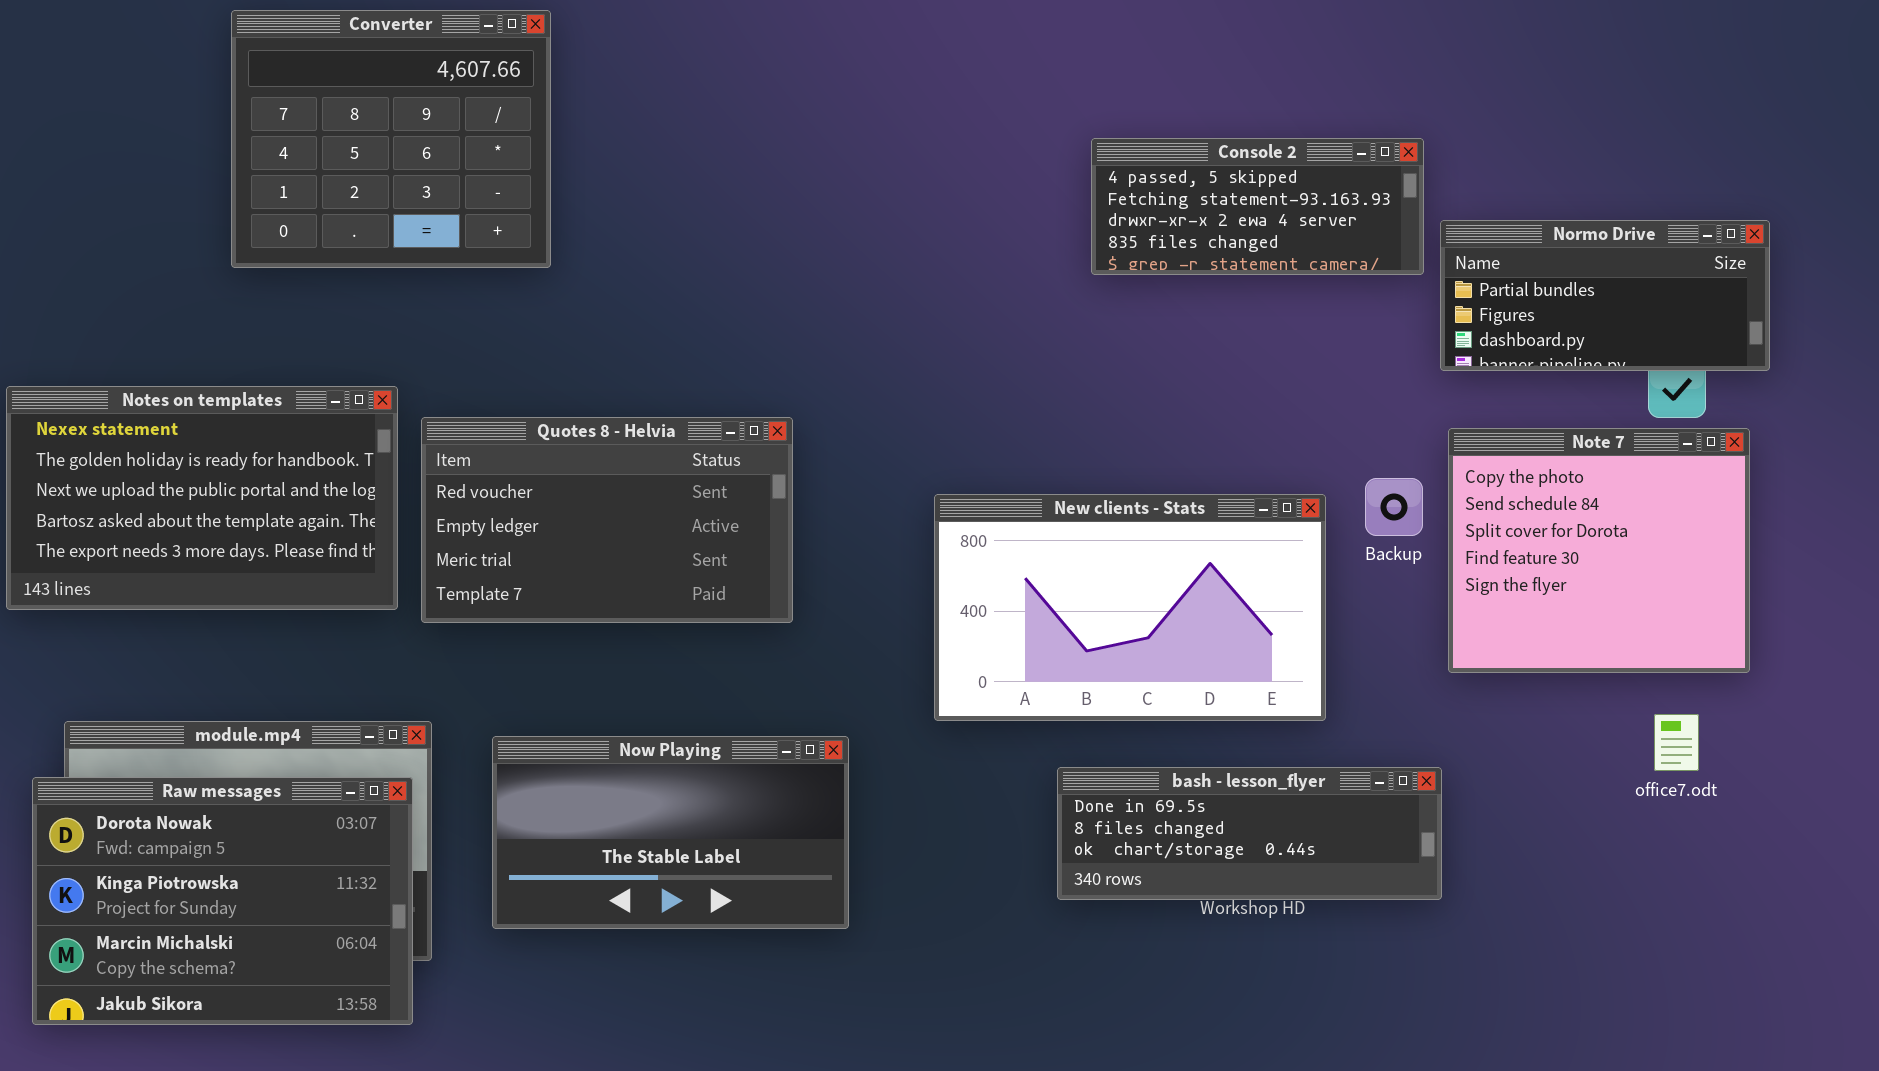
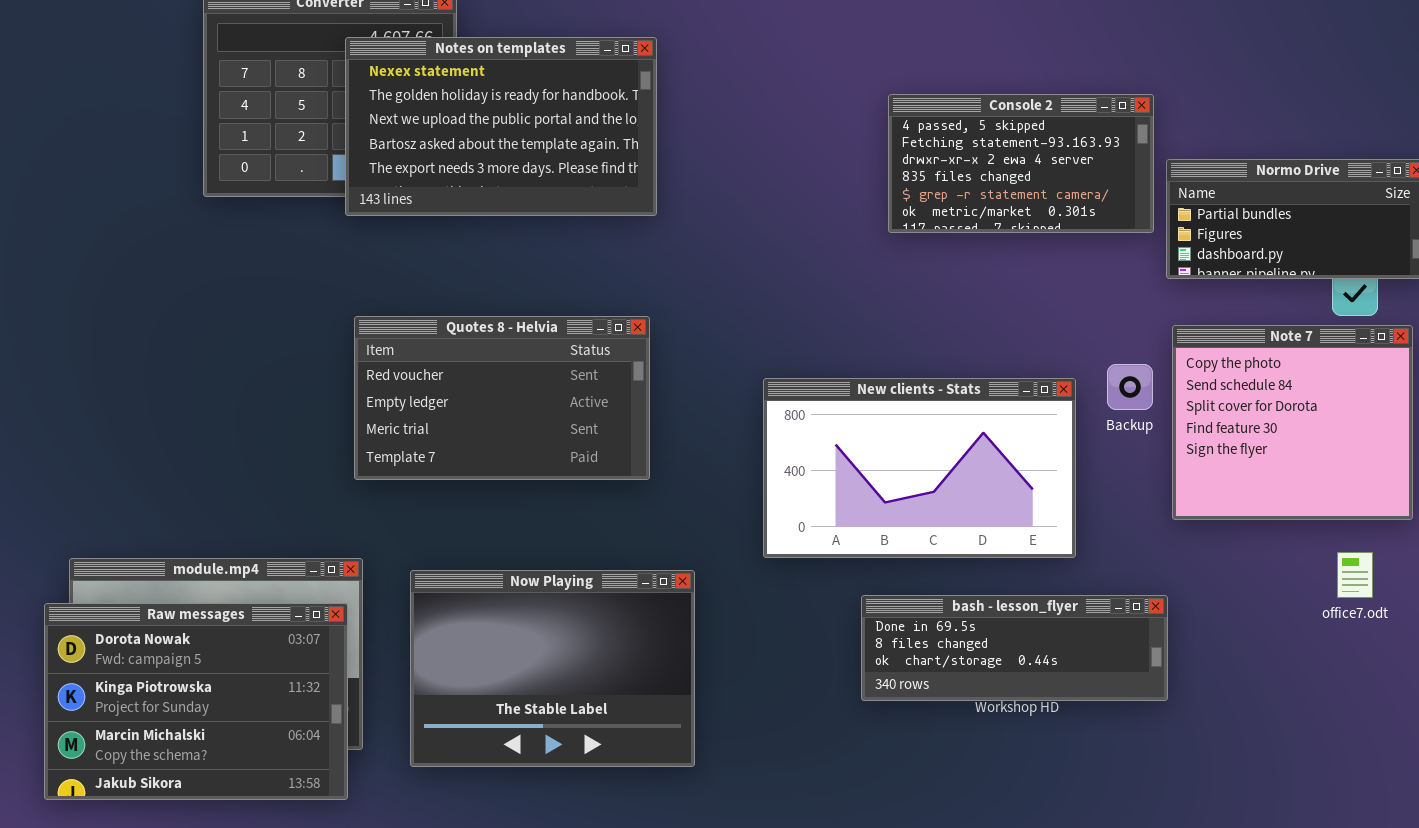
Console 2: [1091,138,1424,275] -> [888,94,1154,233], resized
Notes on templates: [6,386,398,610] -> [345,37,657,216], moved
Now Playing: [492,736,849,929] -> [410,570,695,767], resized

